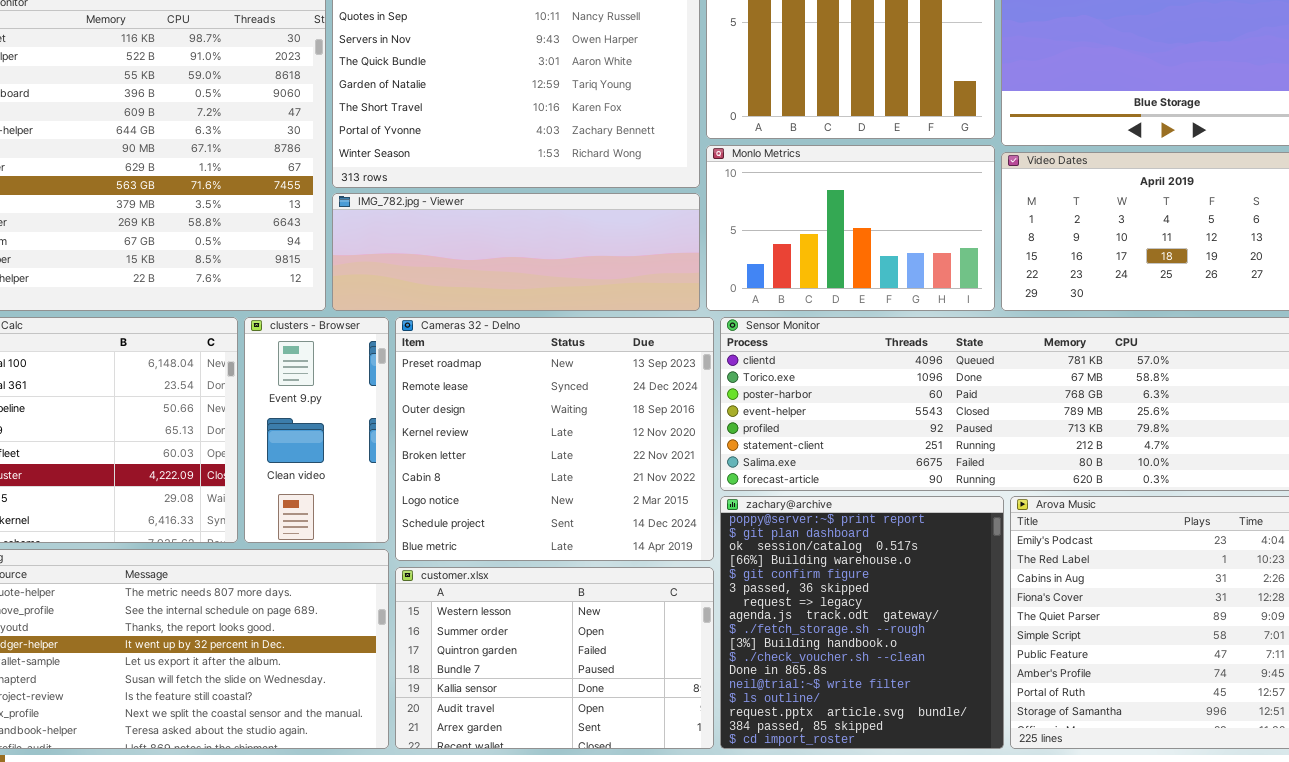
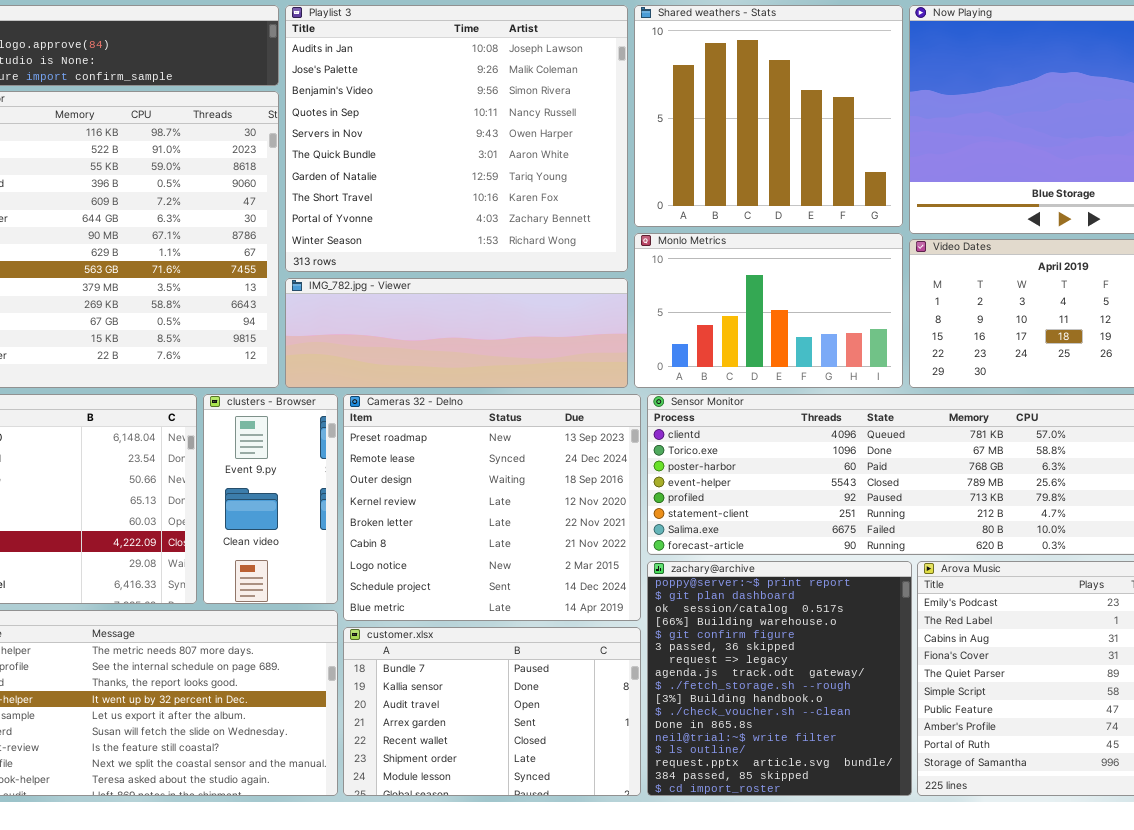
customer.xlsx: [395,567,714,749] -> [343,627,641,796], scrolled down 3 rows

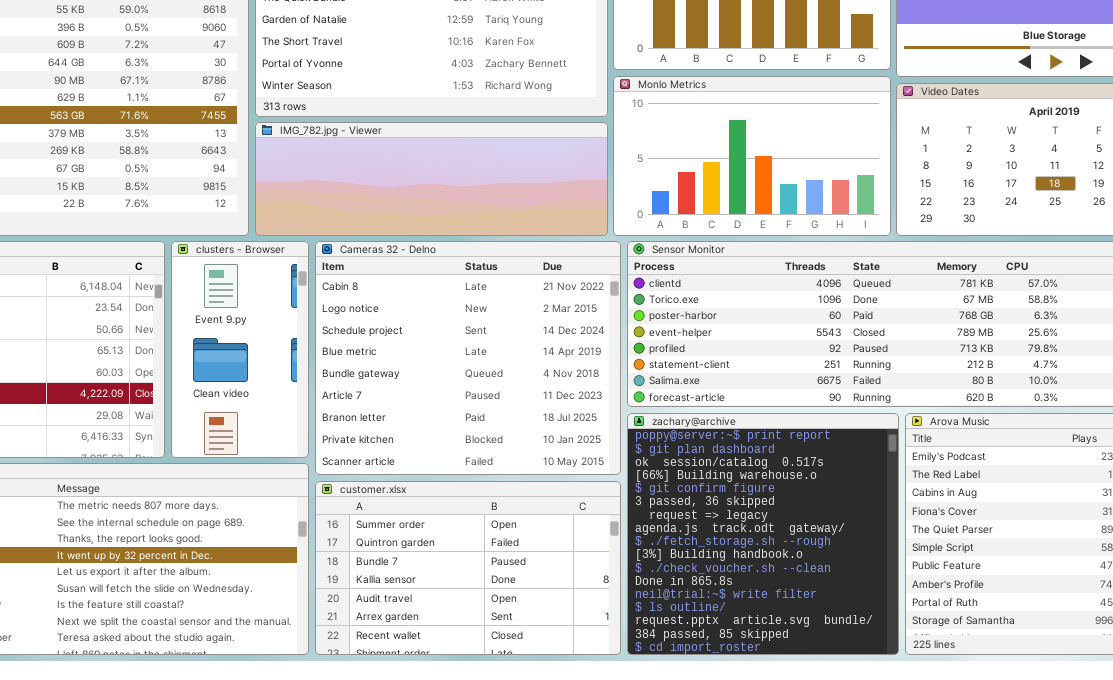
Cameras 32 - Delno: [343,394,641,621] -> [315,241,621,475], scrolled down 5 rows
customer.xlsx: [343,627,641,796] -> [315,481,621,655], scrolled up 2 rows

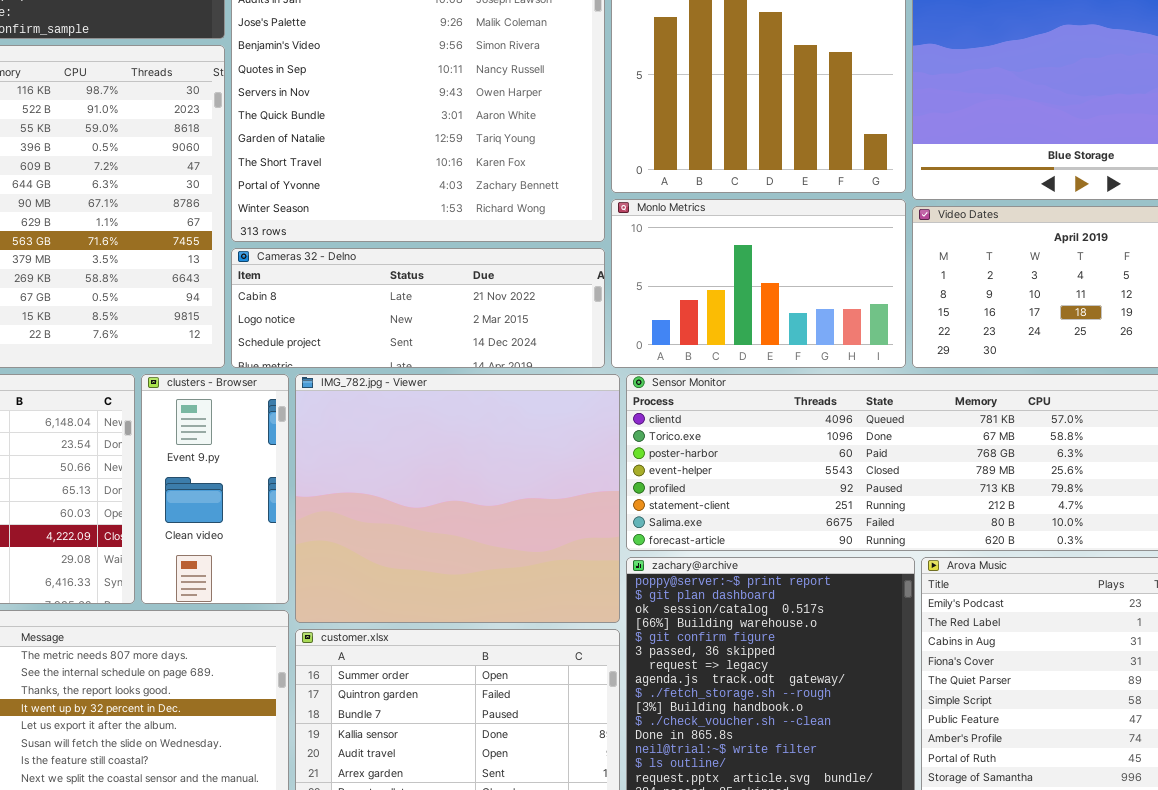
IMG_782.jpg - Viewer: [255,122,608,236] -> [295,374,620,623], moved, resized
Cameras 32 - Delno: [315,241,621,475] -> [231,248,605,368], moved, resized

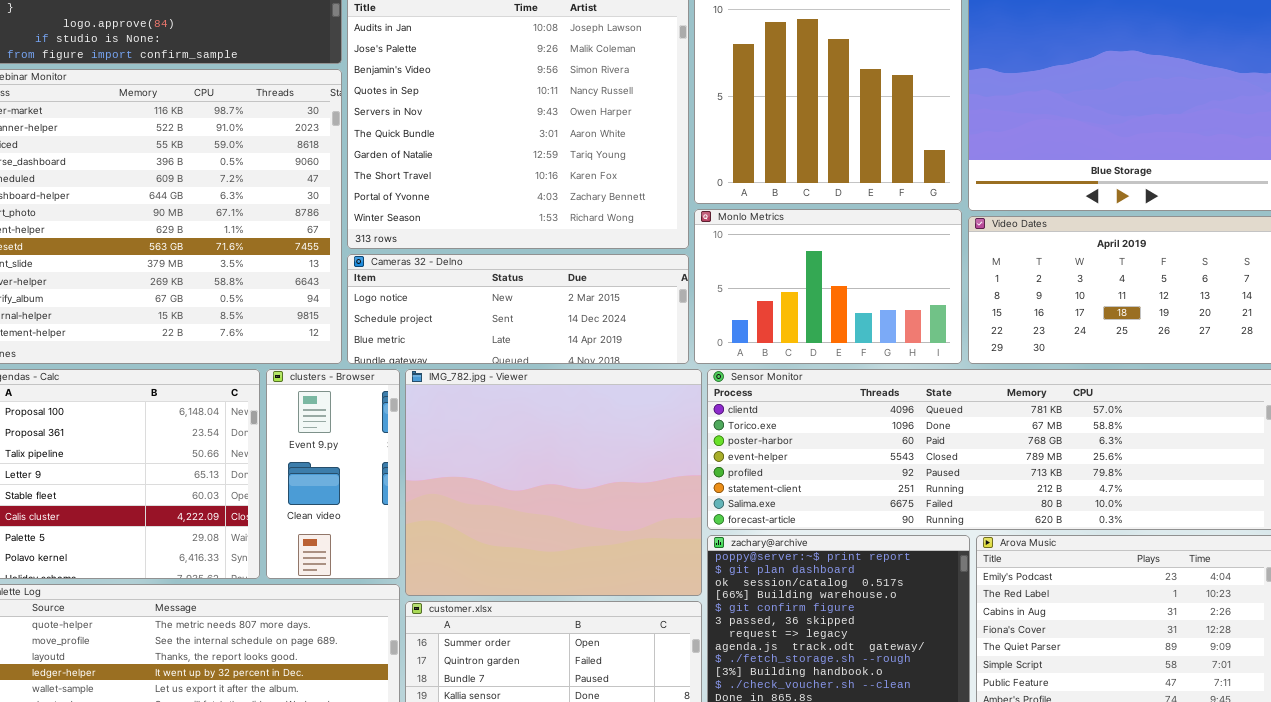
Cameras 32 - Delno: [231,248,605,368] -> [347,254,689,364], scrolled down 1 row

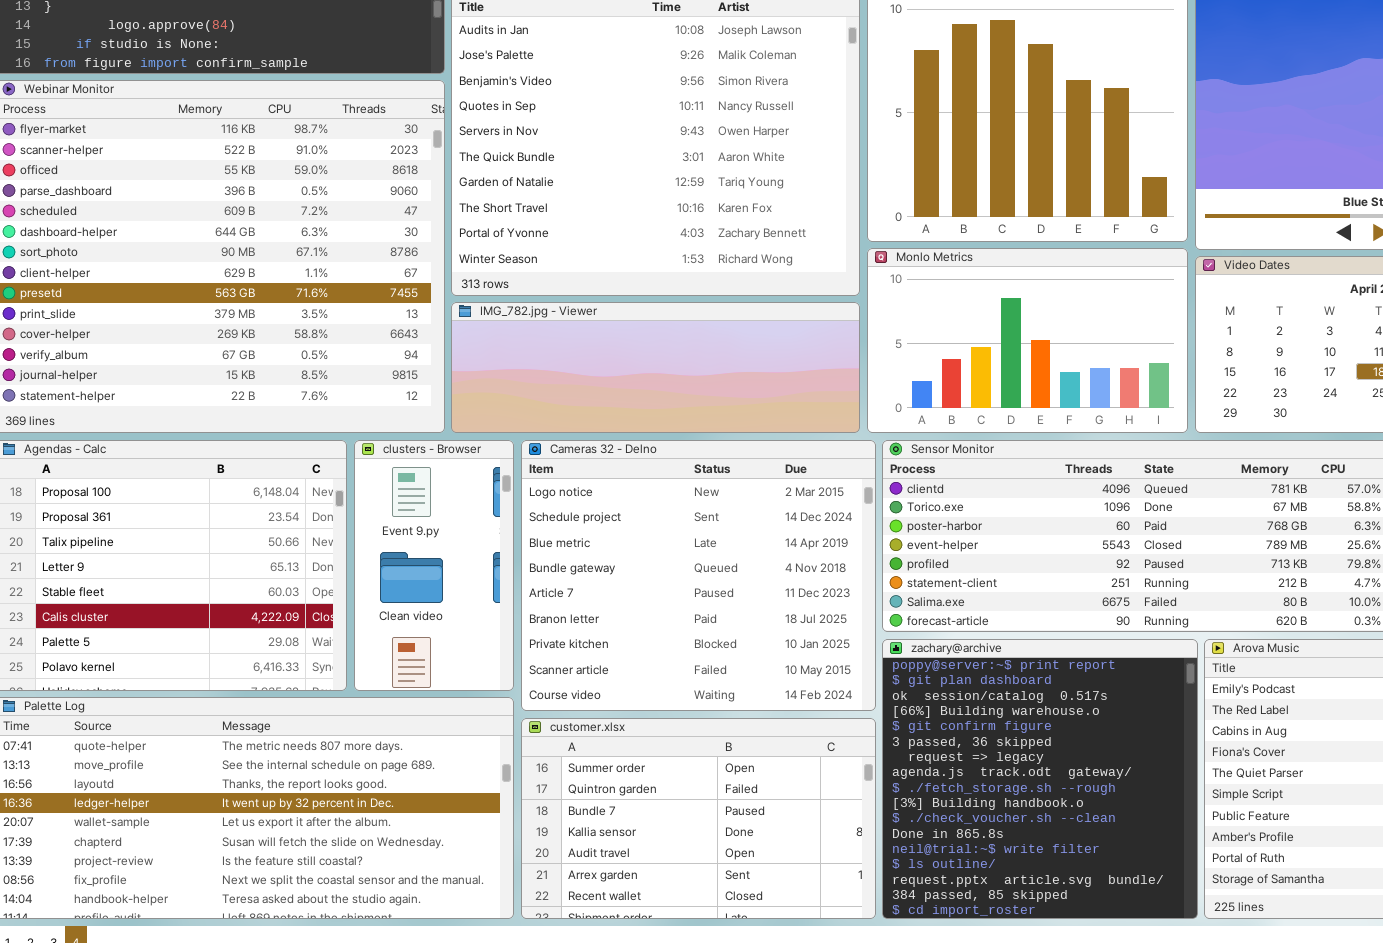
Cameras 32 - Delno: [347,254,689,364] -> [521,440,876,711], moved, resized
IMG_782.jpg - Viewer: [405,369,702,596] -> [451,302,860,433], moved, resized

